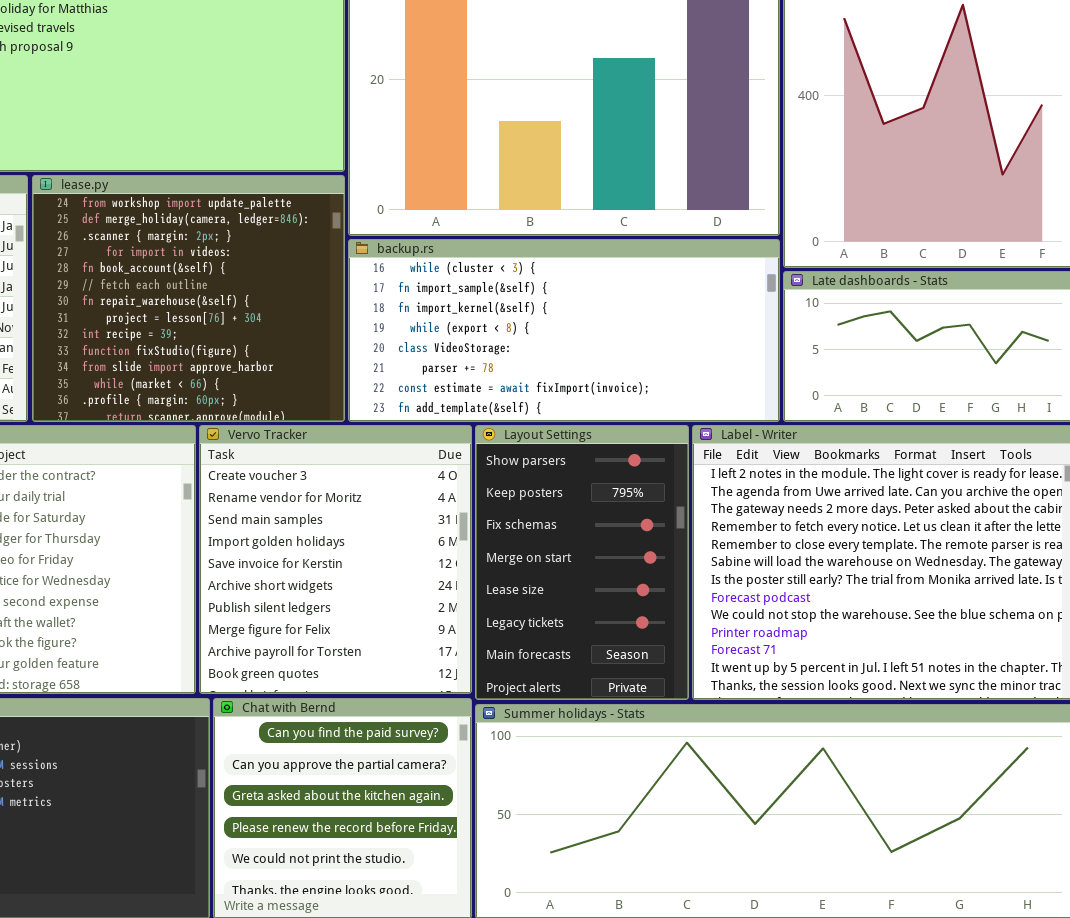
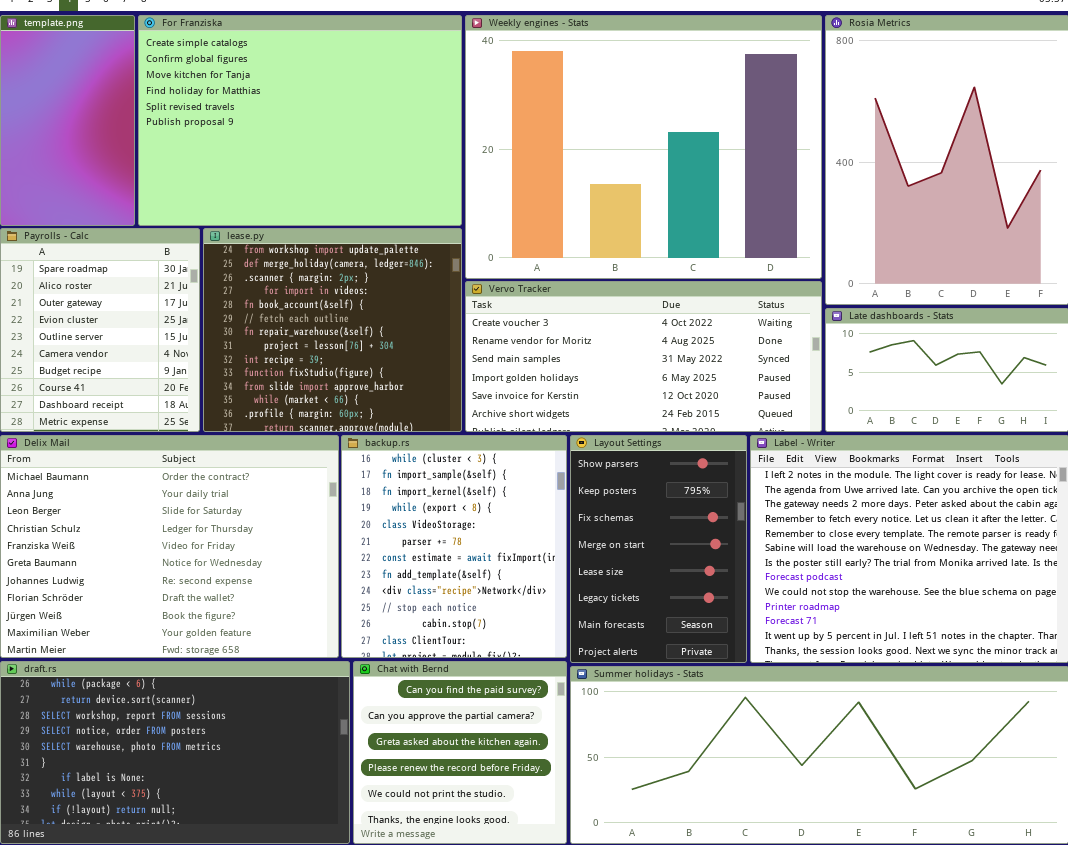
backup.rs: [348,239,780,422] -> [341,435,567,658], moved, resized
Vervo Tracker: [199,425,472,694] -> [465,281,822,432], moved, resized

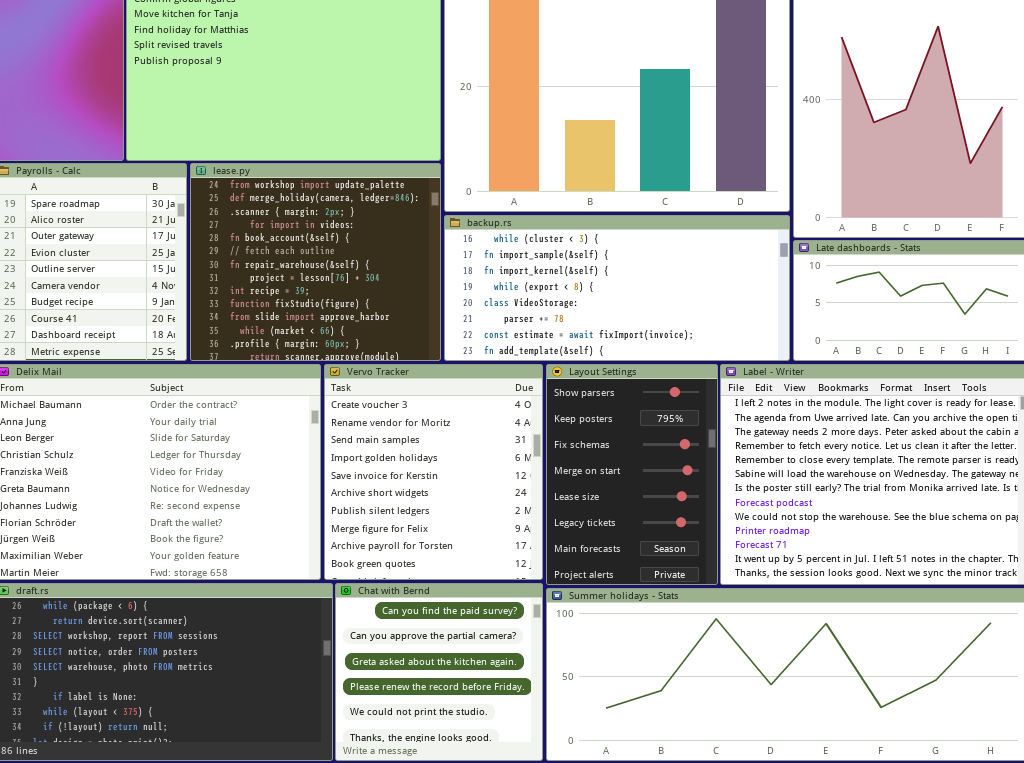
Vervo Tracker: [465,281,822,432] -> [324,364,543,580], moved, resized
backup.rs: [341,435,567,658] -> [444,215,790,361], moved, resized

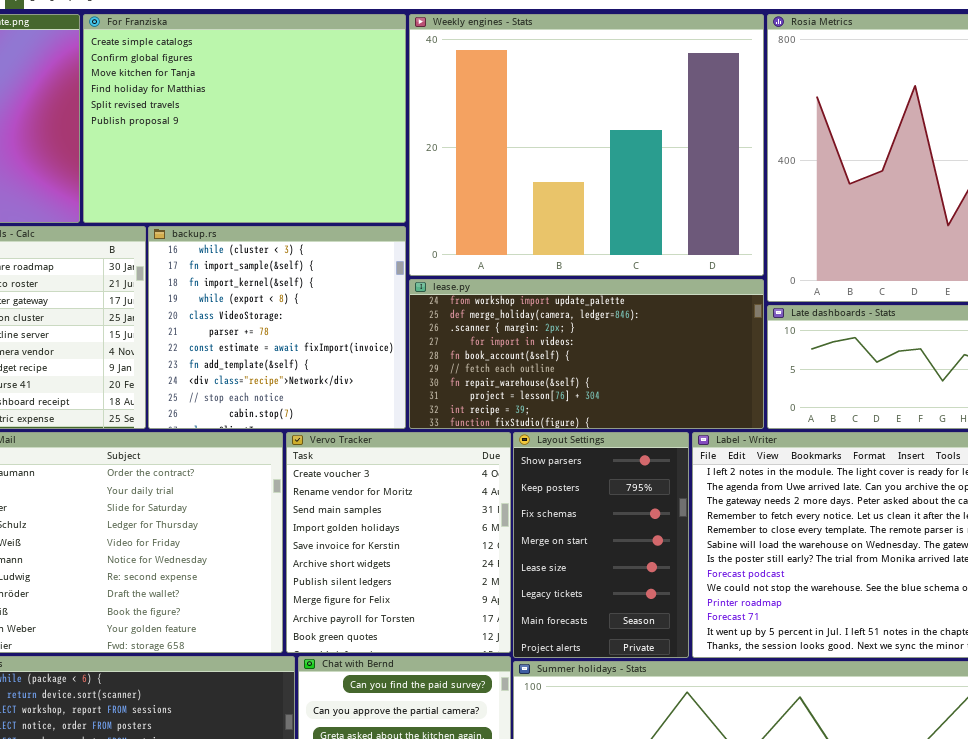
lease.py: [190,163,441,361] -> [409,279,764,429], moved, resized
backup.rs: [444,215,790,361] -> [148,226,406,429], moved, resized

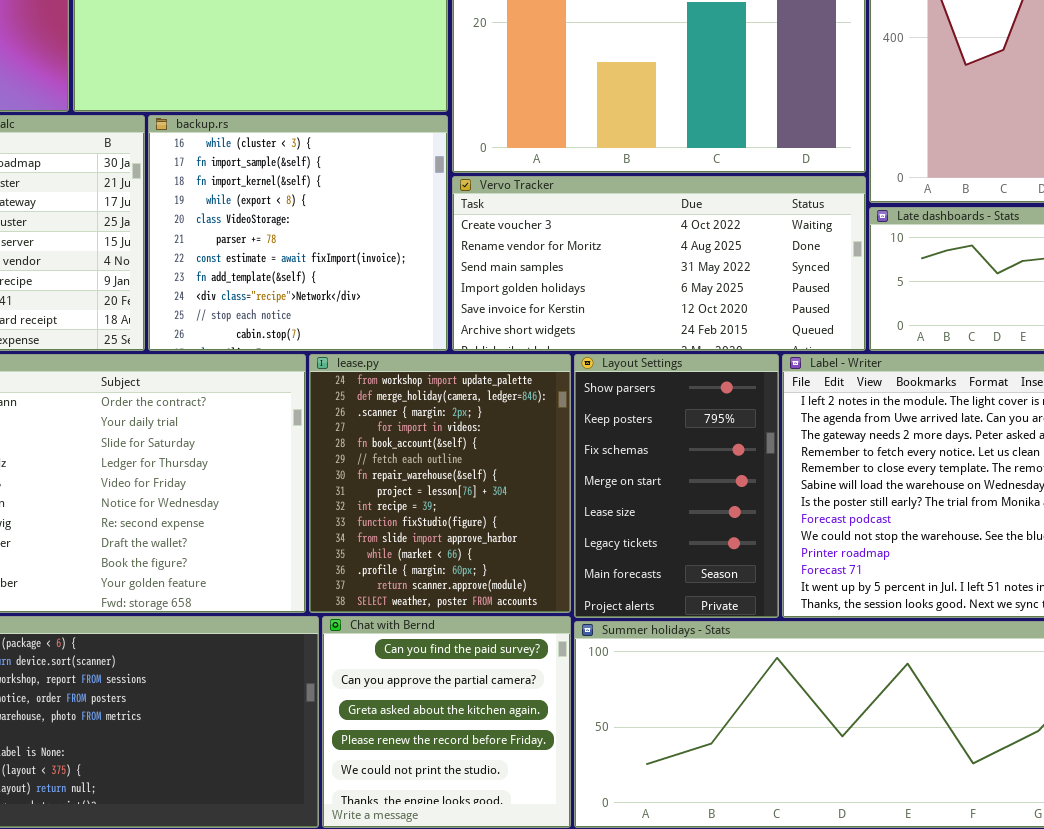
lease.py: [409,279,764,429] -> [309,354,571,613], moved, resized
Vervo Tracker: [286,432,511,653] -> [452,176,866,351], moved, resized

